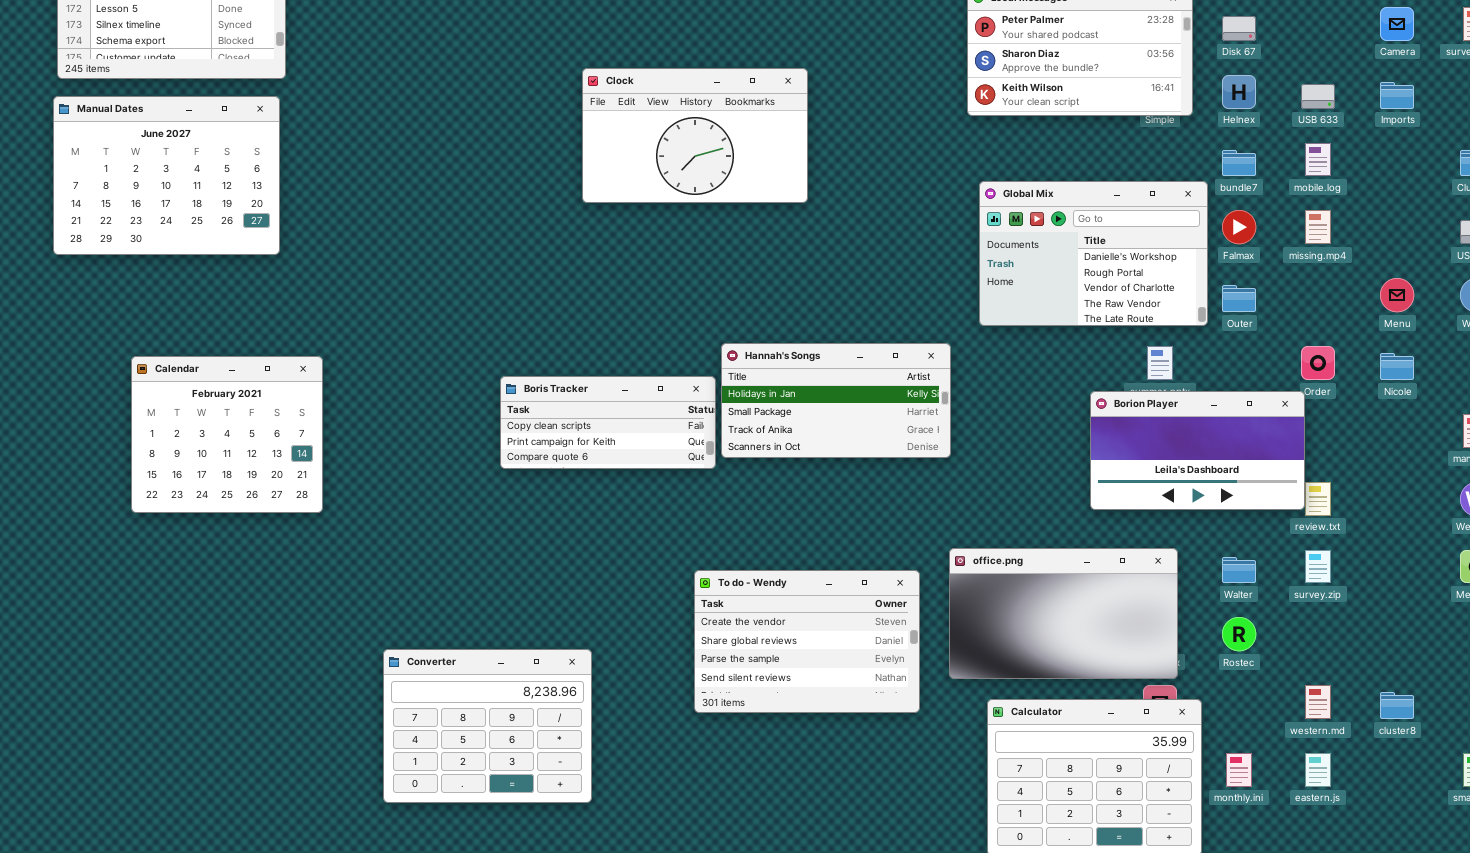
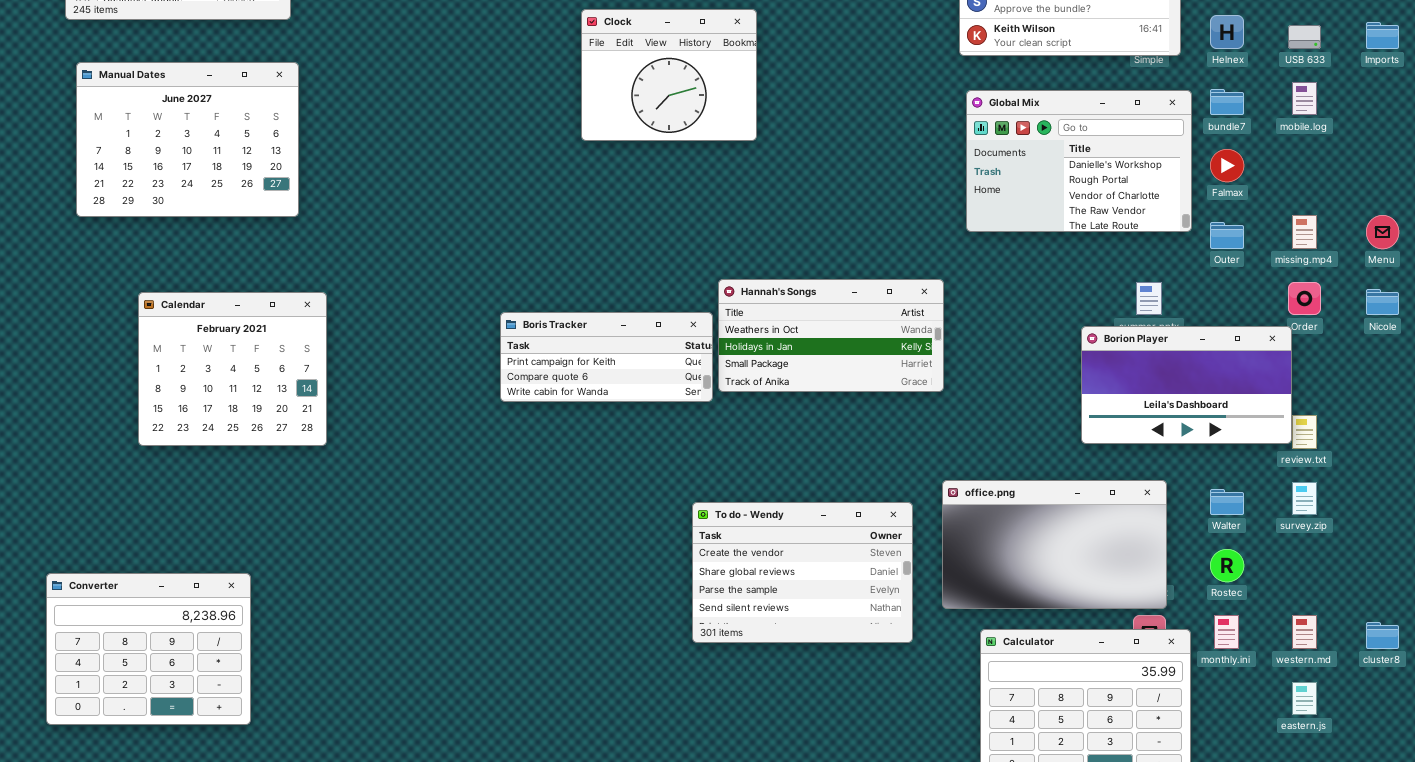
Clock: [582,68,808,203] -> [581,9,757,141], resized
Manual Dates: [53,96,280,255] -> [76,62,299,217], moved
Global Mix: [979,181,1208,326] -> [966,90,1192,232], moved
missing.mp4: [1305,210,1331,244] -> [1292,215,1317,249], moved
Hannah's Songs: [721,343,951,458] -> [718,279,944,392], scrolled up 1 row
Boris Tracker: [500,376,716,469] -> [500,312,713,402], scrolled down 1 row
Converter: [383,649,592,803] -> [46,573,251,725], moved
monthly.ini: [1226,753,1252,787] -> [1214,615,1239,649], moved

